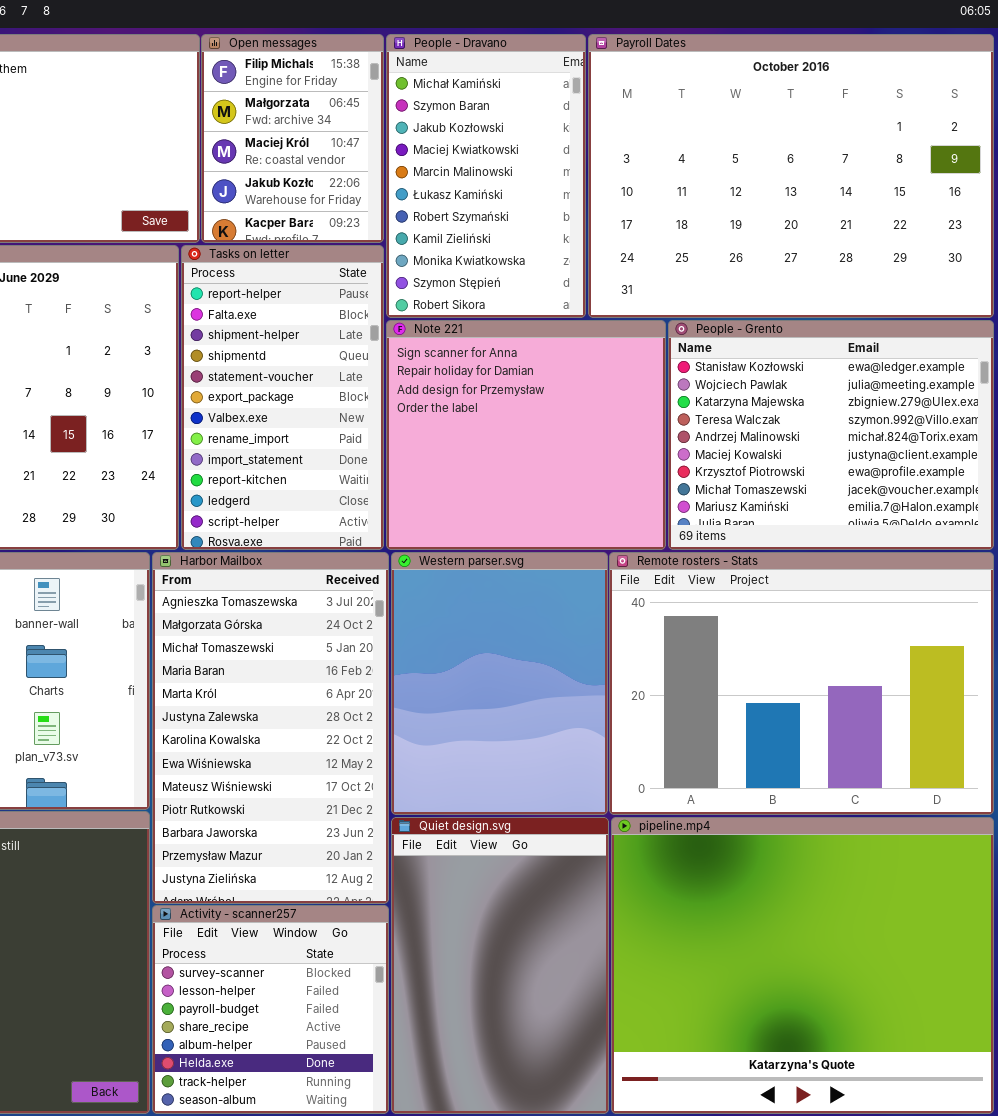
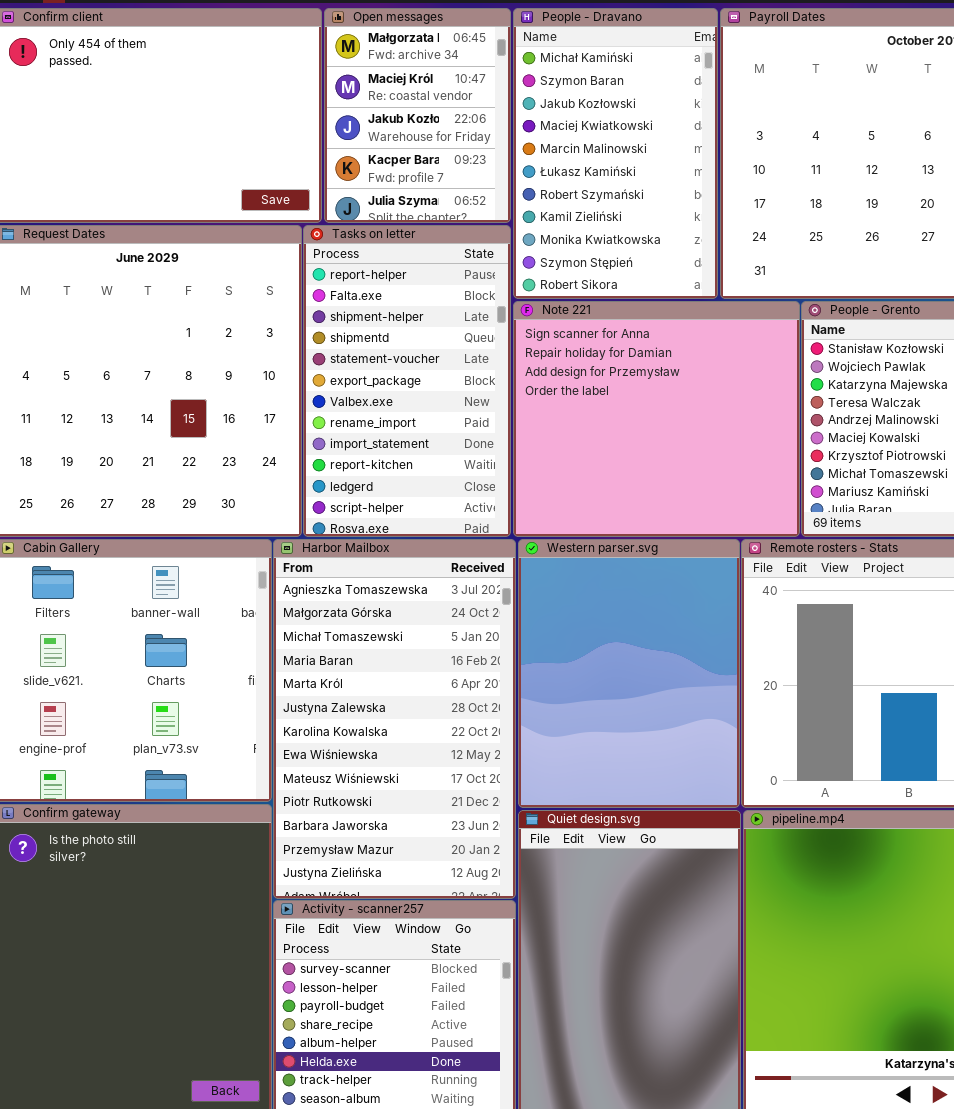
Open messages: [201,34,384,243] -> [324,8,511,223], scrolled down 1 row

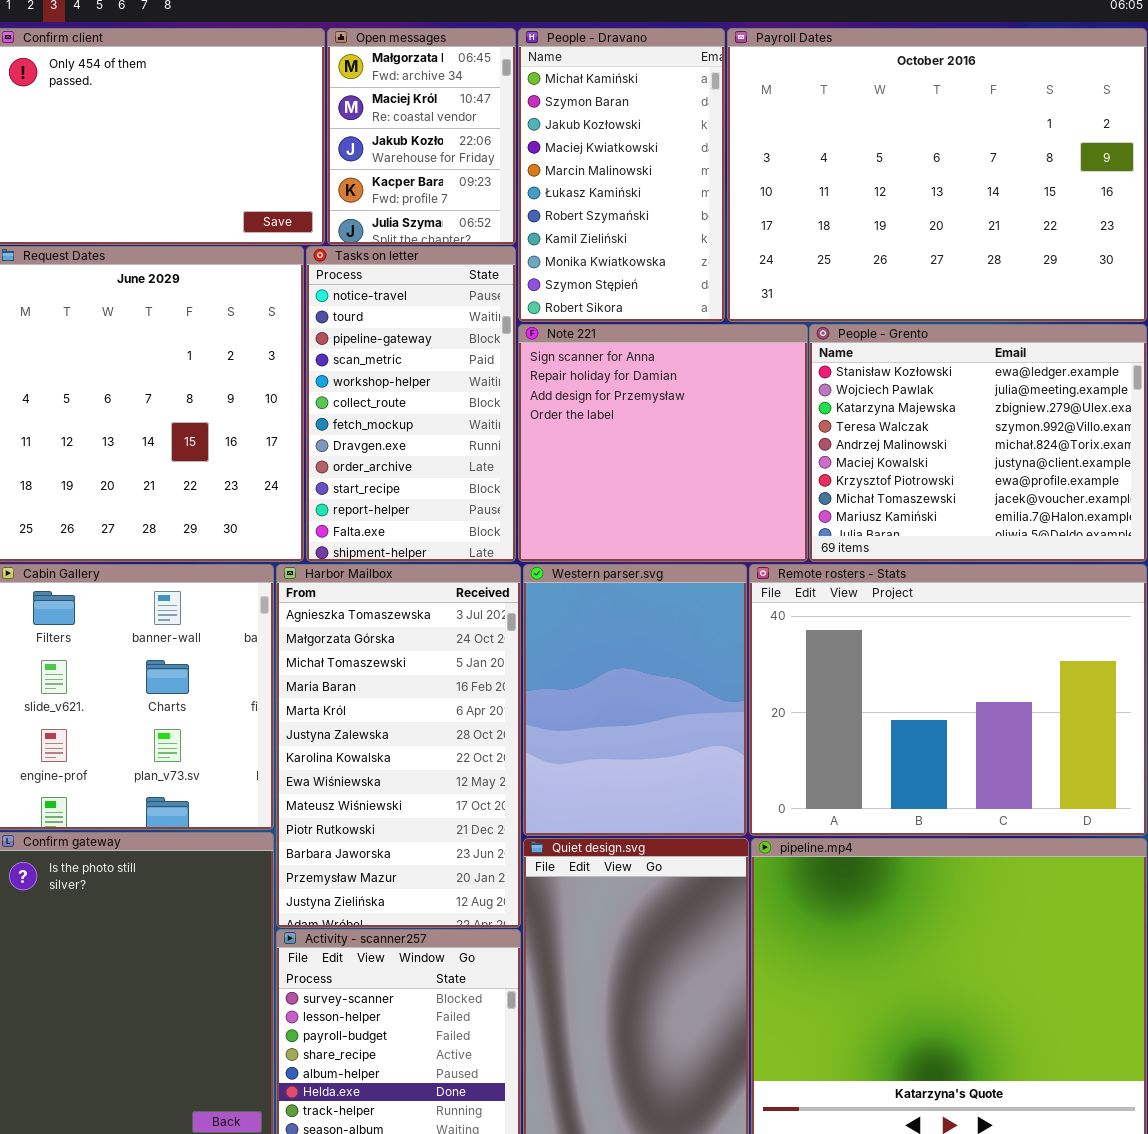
Tasks on letter: [303,225,511,537] -> [306,246,516,562], scrolled up 10 rows

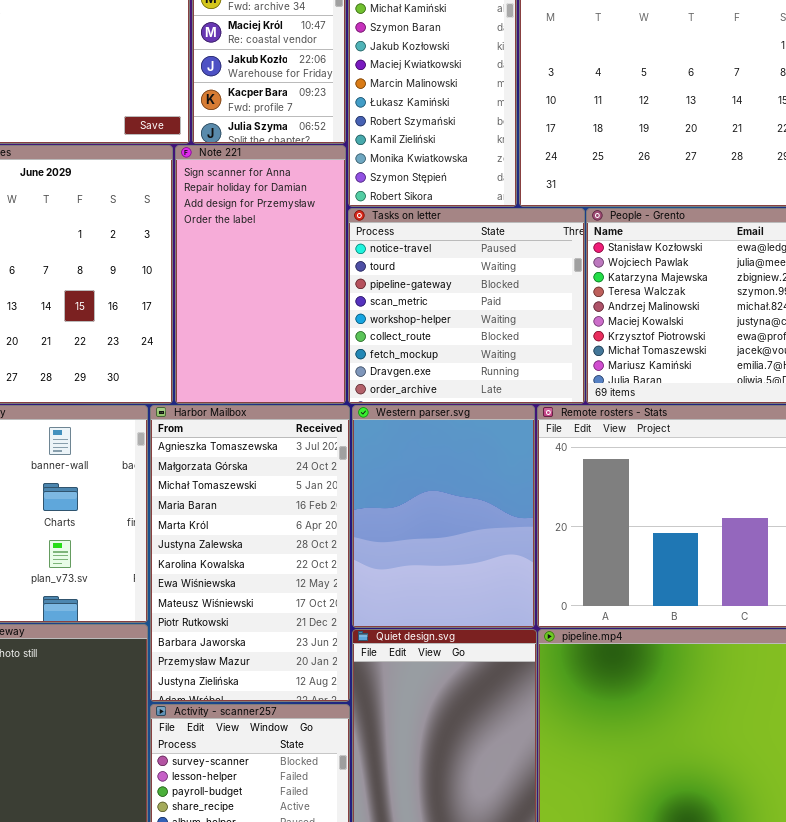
Tasks on letter: [306,246,516,562] -> [348,208,585,404], moved, resized
Note 221: [518,324,808,562] -> [175,145,346,404], moved, resized

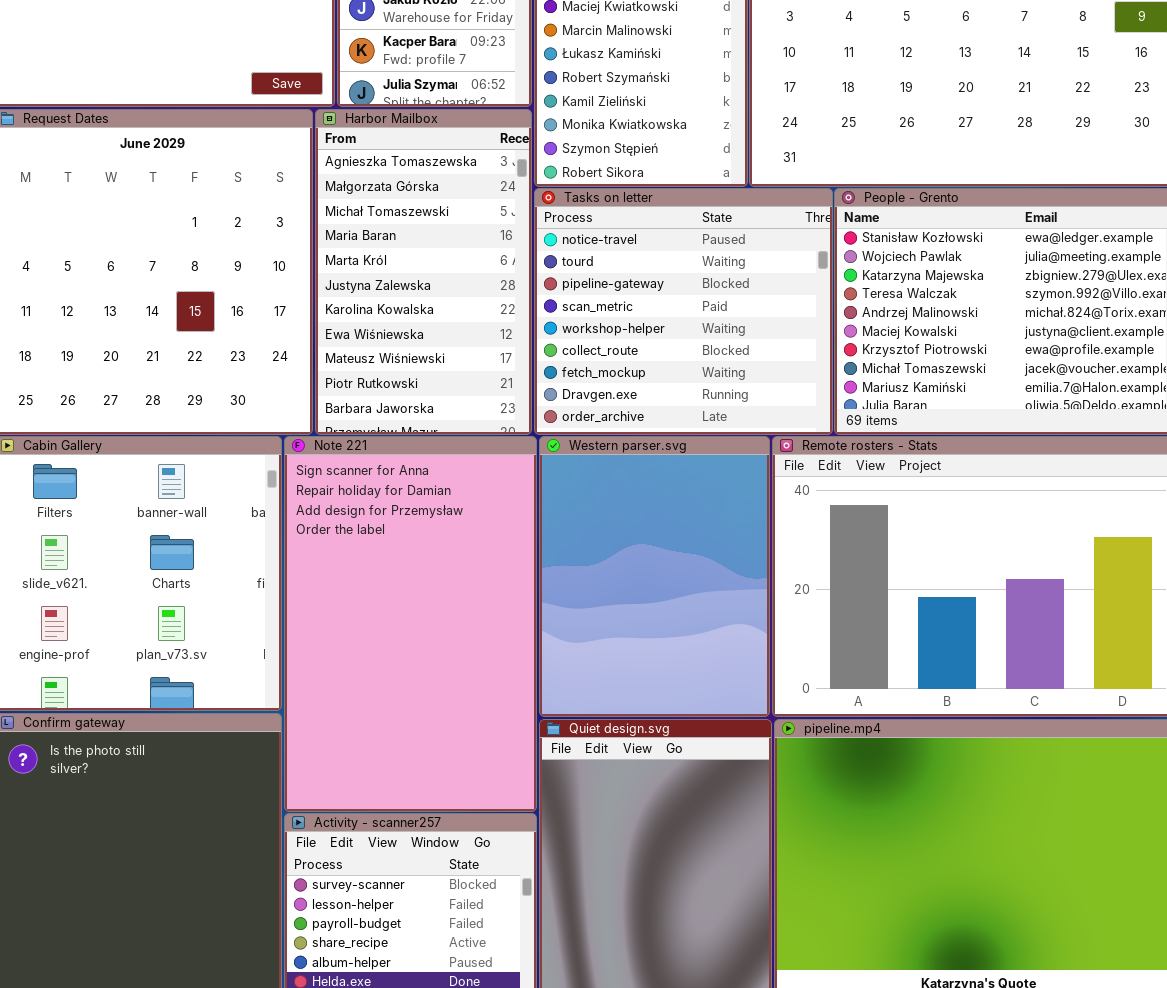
Note 221: [175,145,346,404] -> [284,436,537,812], moved, resized
Harbor Mailbox: [150,405,350,702] -> [315,109,532,435], moved, resized

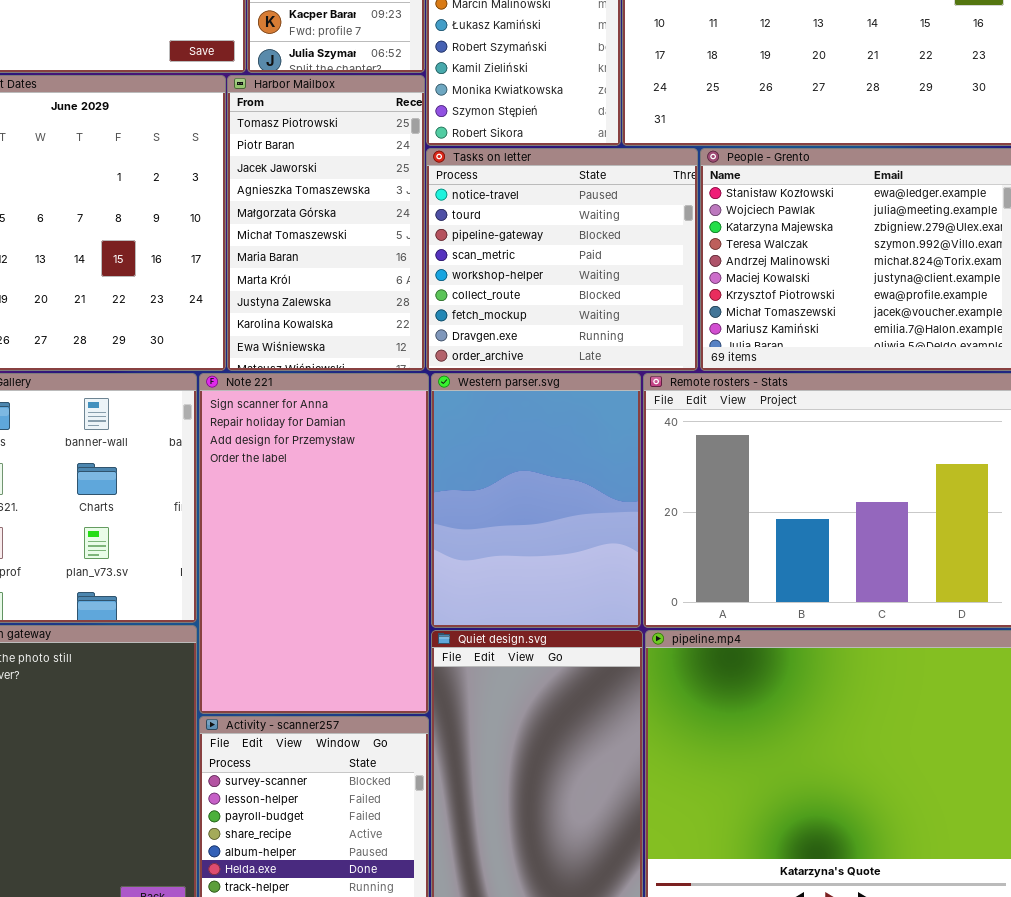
Harbor Mailbox: [315,109,532,435] -> [227,75,425,371], scrolled up 3 rows

